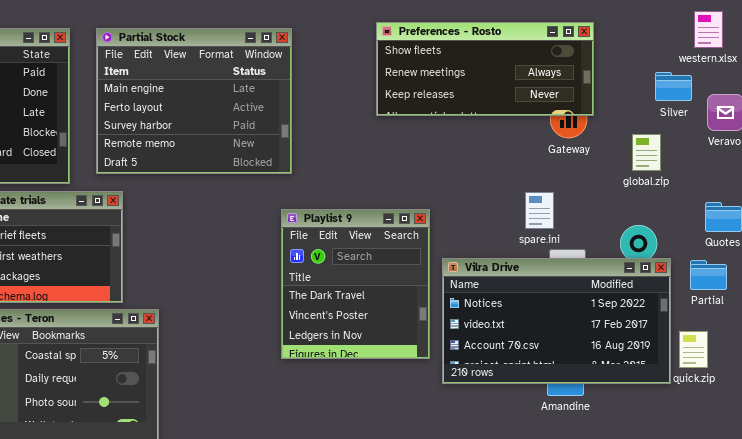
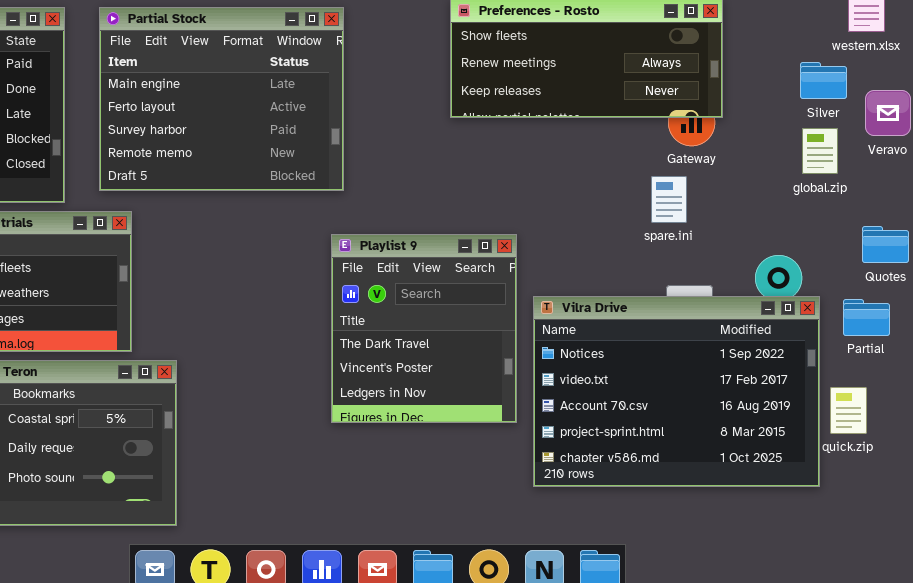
global.zip: [632,134,661,171] -> [802,128,838,174], moved
spare.ini: [525,192,554,229] -> [651,176,687,223], moved
Vilra Drive: [442,258,671,384] -> [533,296,820,487], resized

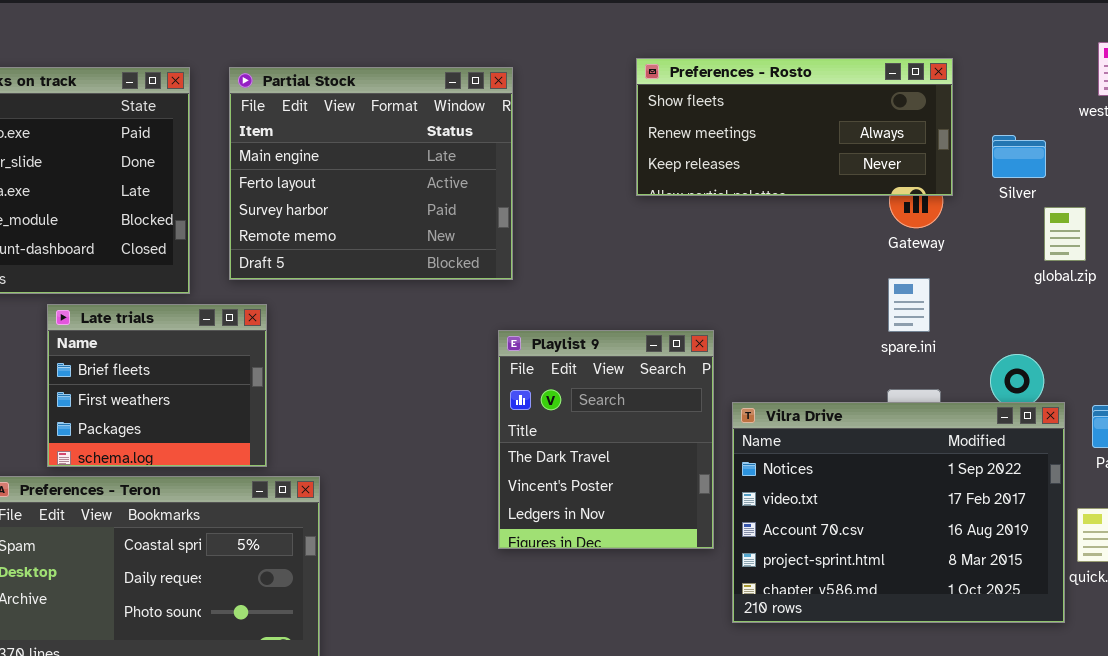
Silver: [800,62,847,99] -> [992,135,1046,178], moved
spare.ini: [651,176,687,223] -> [888,278,930,332], moved

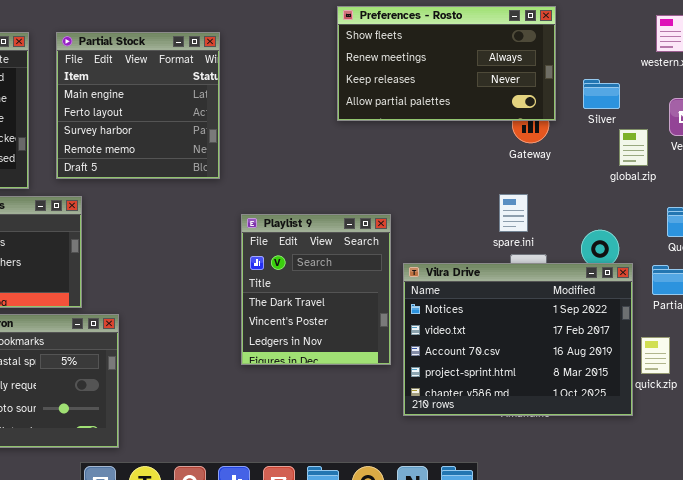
Preferences - Rosto: [636,58,953,196] -> [337,6,556,121], resized
Partial Stock: [229,67,513,280] -> [56,32,220,179], resized
spare.ini: [888,278,930,332] -> [499,194,528,232], moved

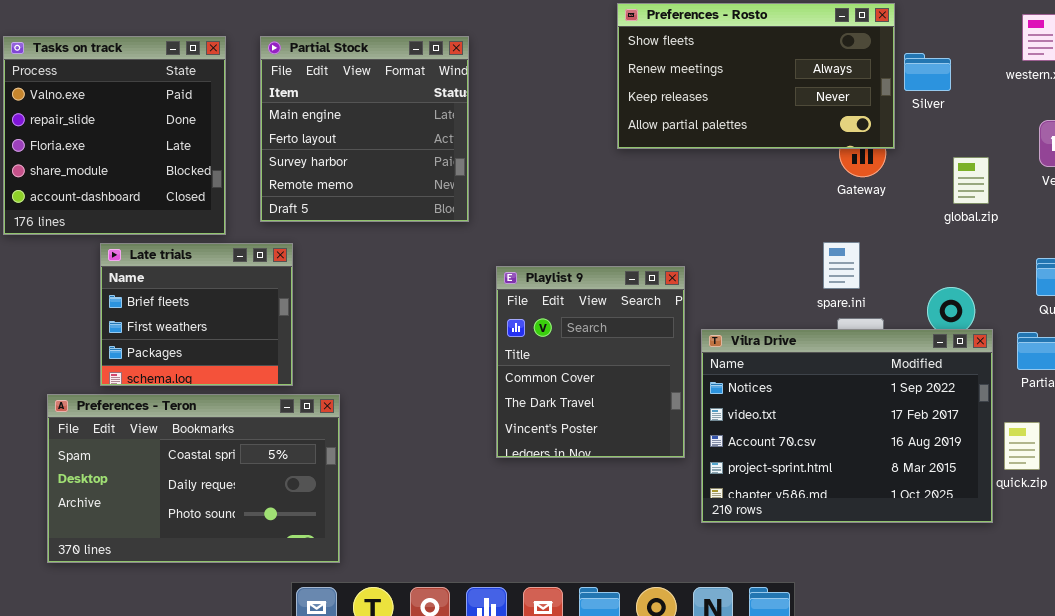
Silver: [583,79,620,109] -> [904,53,951,91], moved
global.zip: [619,129,648,166] -> [953,157,989,204], moved
Playlist 9: [241,214,391,365] -> [496,266,685,458], scrolled up 1 row

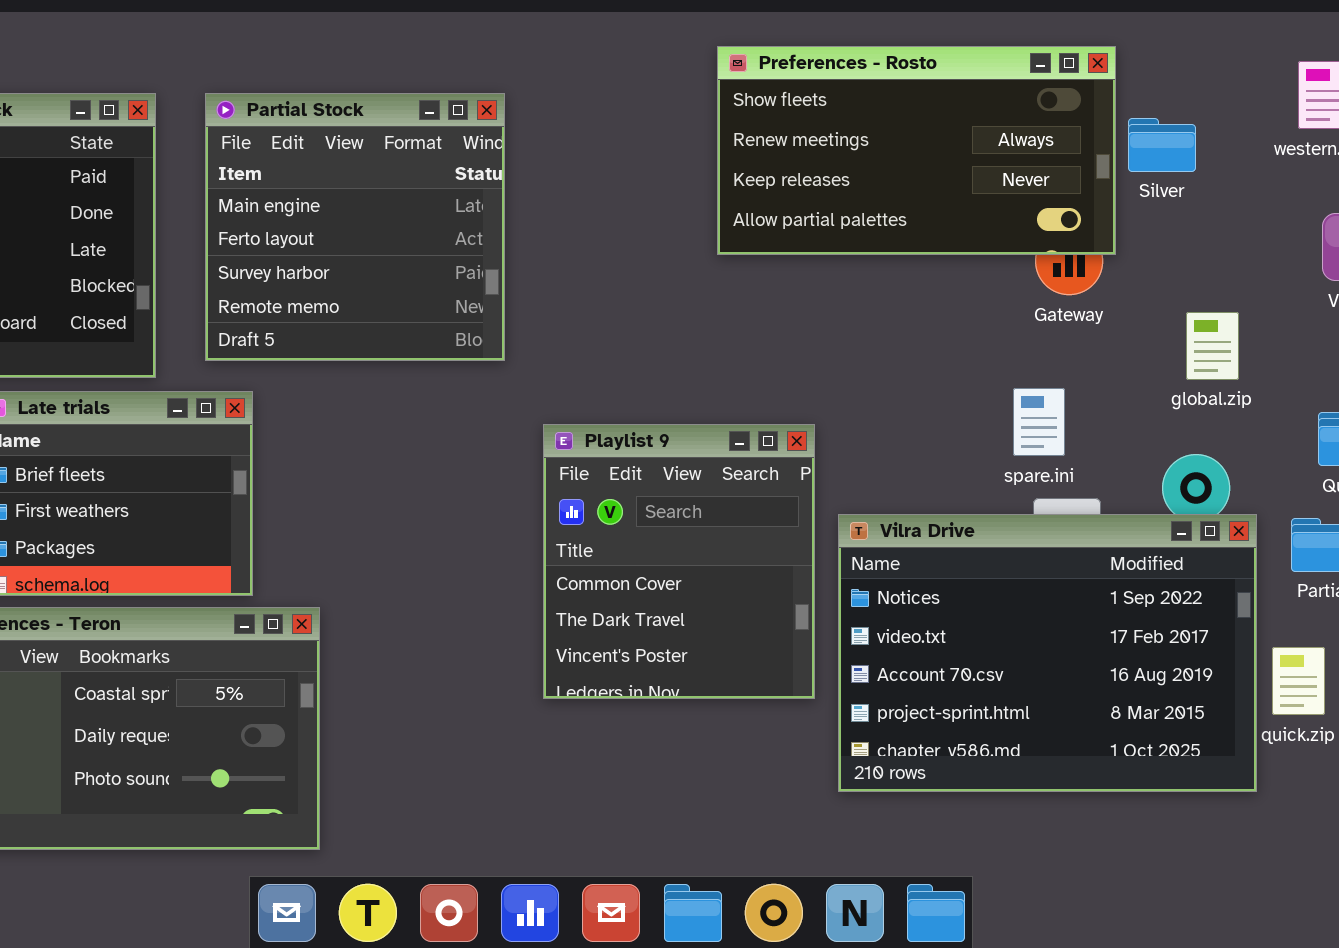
global.zip: [953,157,989,204] -> [1186,312,1239,380], moved

